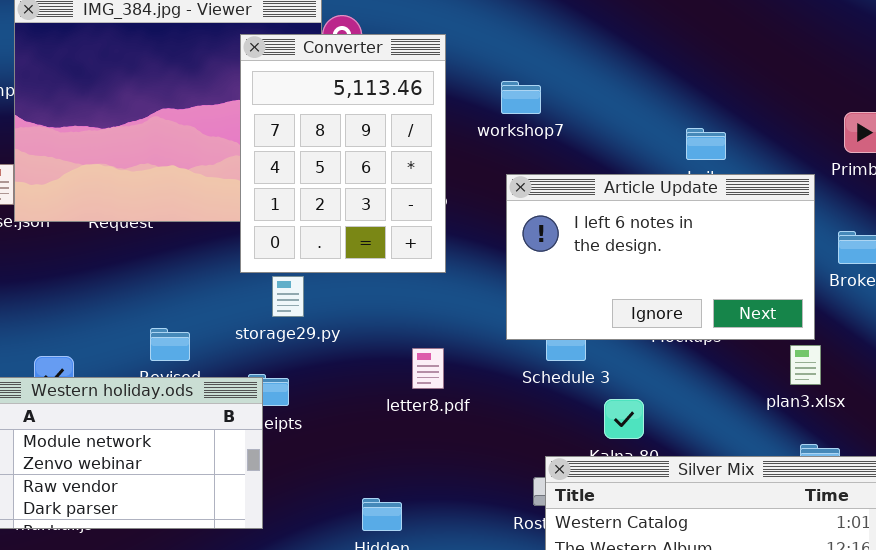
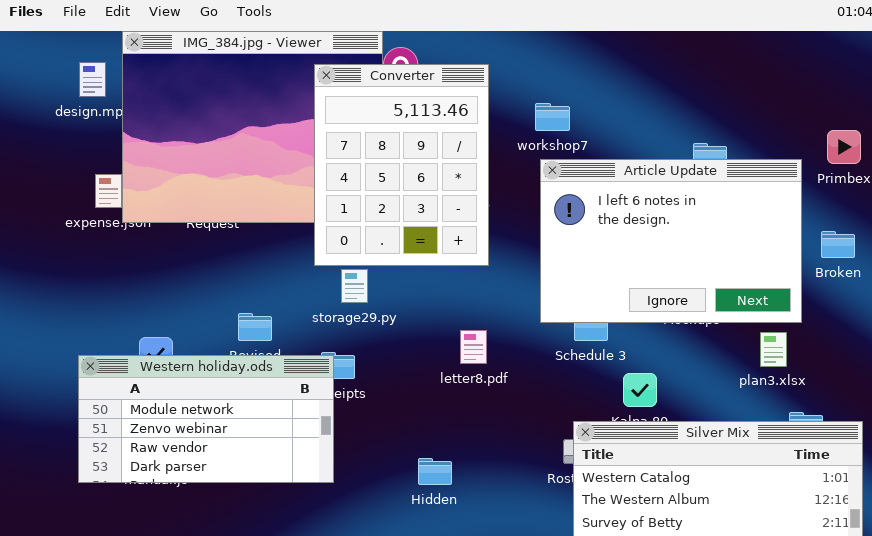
Article Update: [506,174,815,340] -> [540,159,802,323], resized
plan3.xlsx: [790,345,821,385] -> [760,332,787,367], moved

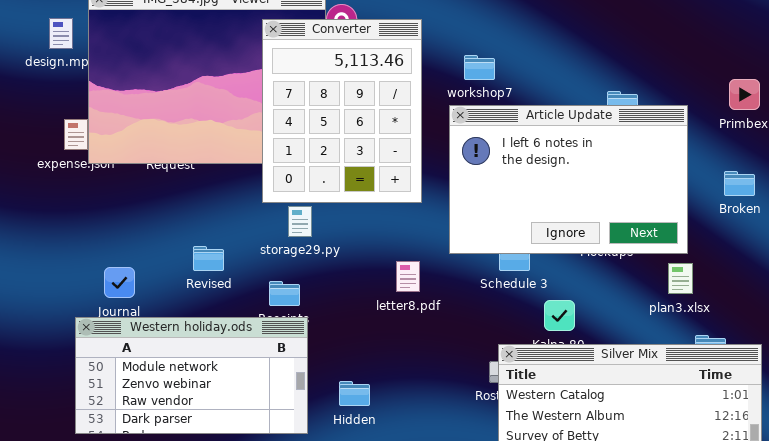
Article Update: [540,159,802,323] -> [449,105,688,254], moved
Western holiday.ods: [78,355,334,483] -> [75,317,308,434], moved
Hidden: [418,458,452,485] -> [339,381,370,406], moved

